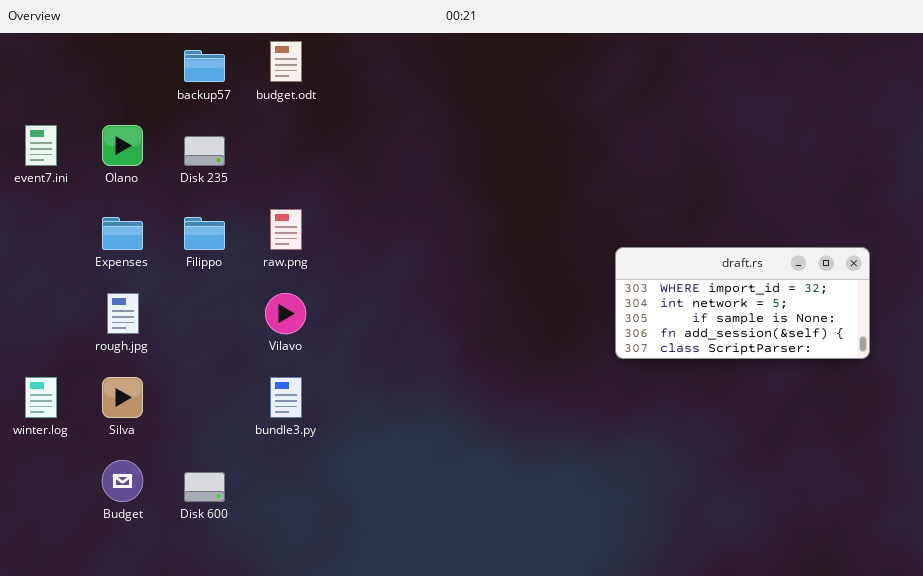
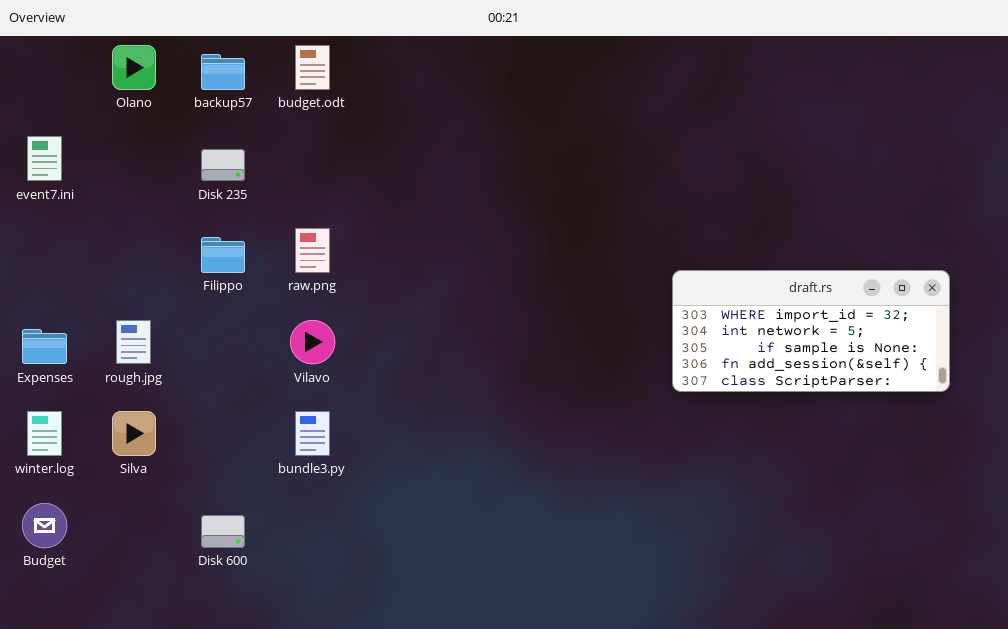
Olano: [102,125,143,166] -> [112,45,156,90], moved
Expenses: [102,217,143,250] -> [22,329,67,364], moved
Budget: [102,460,143,502] -> [22,503,67,548], moved

